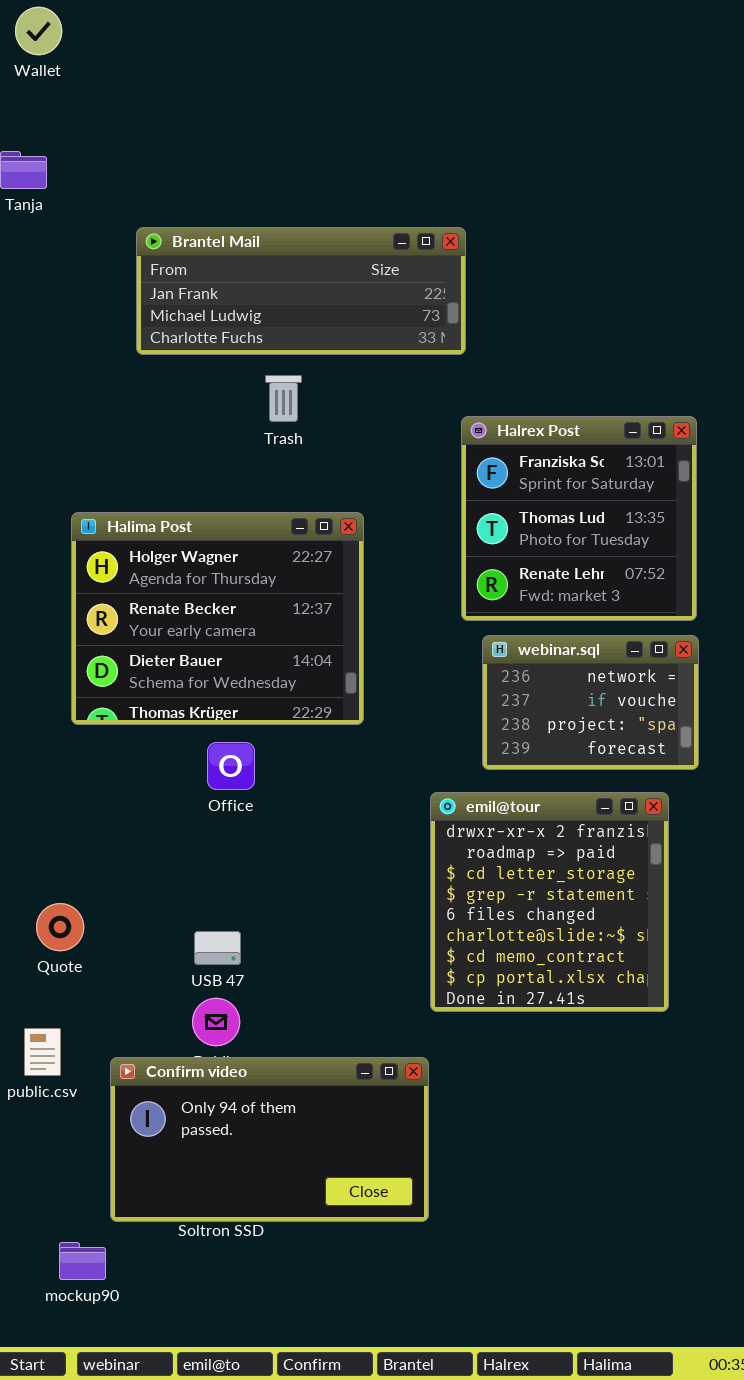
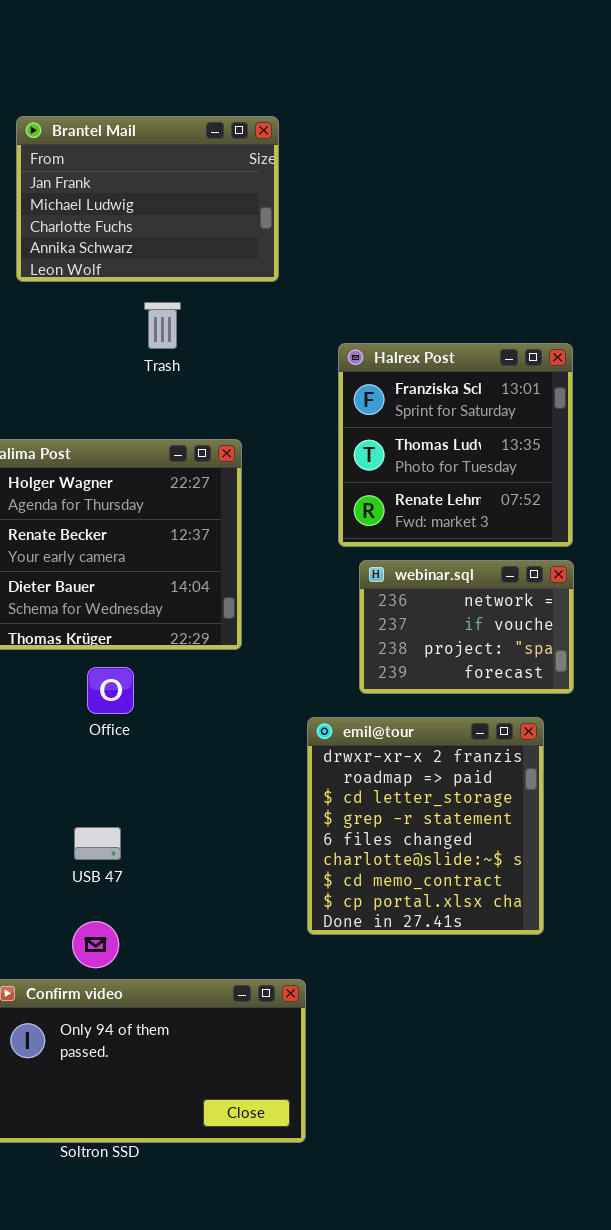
Brantel Mail: [136,227,466,355] -> [16,116,279,282], resized
USB 47: [194,931,241,965] -> [74,827,121,860], moved

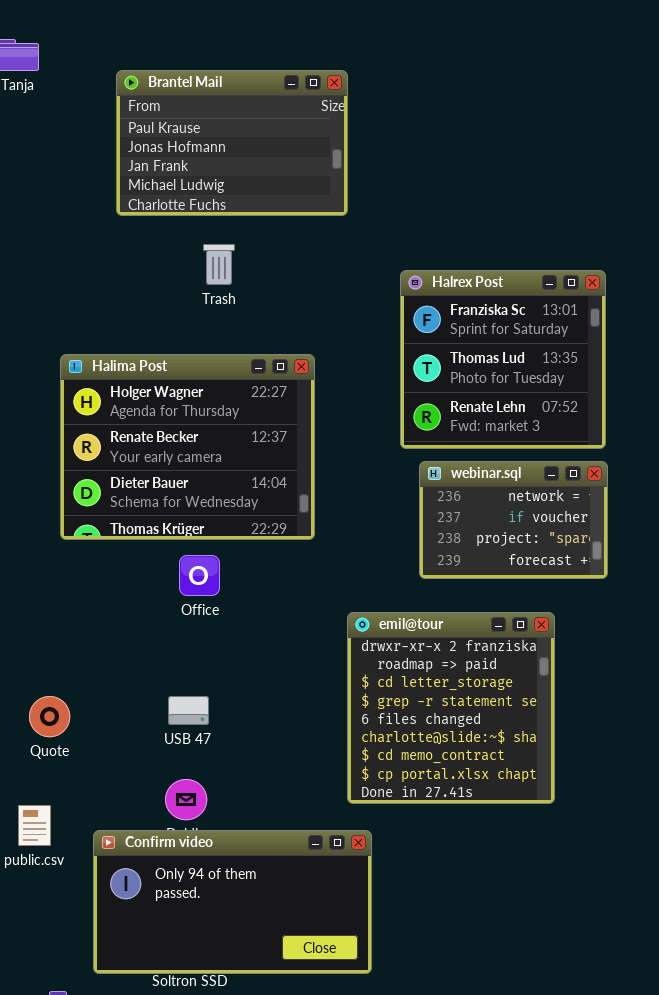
Brantel Mail: [16,116,279,282] -> [116,70,348,216], scrolled up 2 rows
Trash: [144,302,181,349] -> [203,244,235,285], moved
emil@tour: [307,717,544,935] -> [347,612,555,804], moved

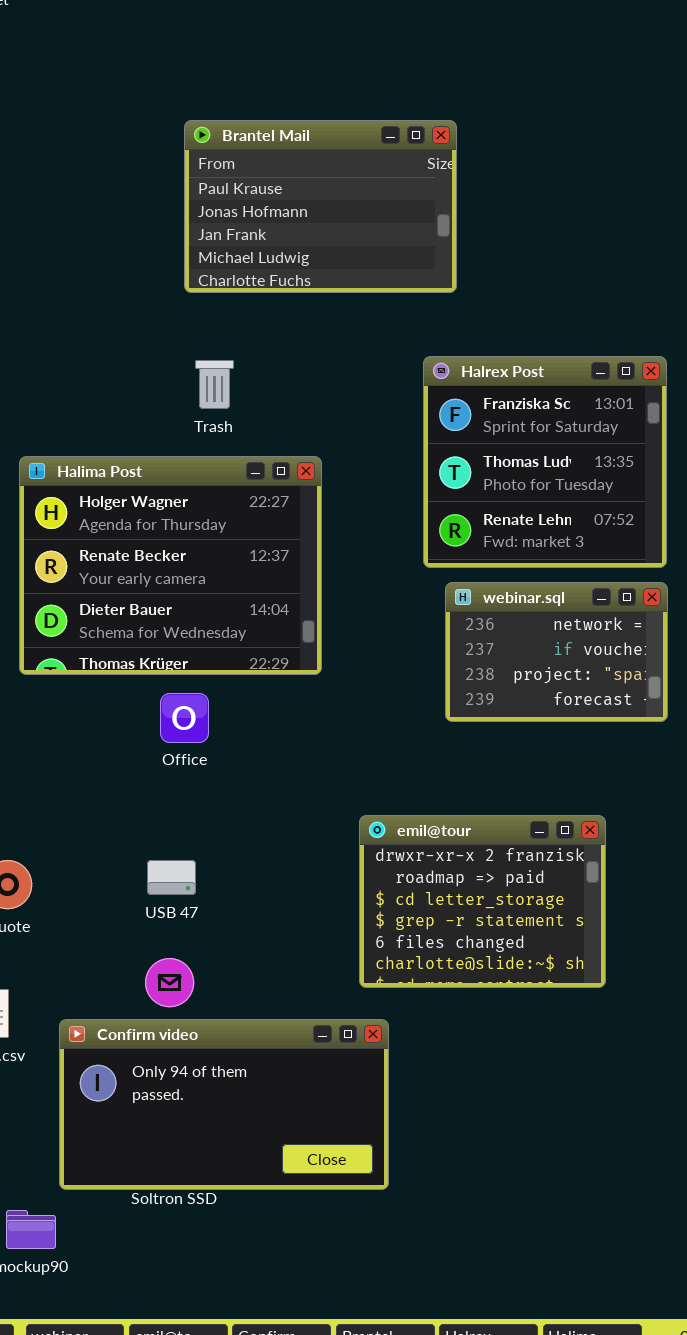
Brantel Mail: [116,70,348,216] -> [184,120,457,293], moved
Trash: [203,244,235,285] -> [195,360,234,409], moved
emil@tour: [347,612,555,804] -> [359,815,606,988], resized

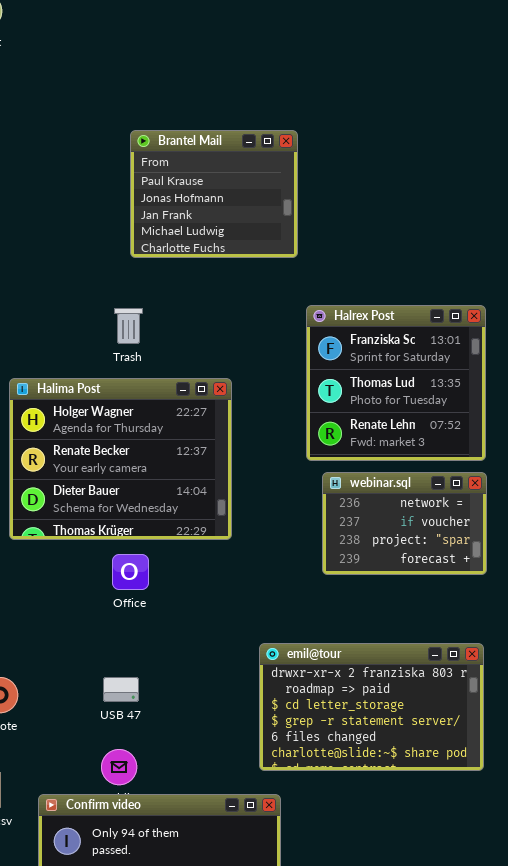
Brantel Mail: [184,120,457,293] -> [130,130,298,258], resized
Trash: [195,360,234,409] -> [114,308,143,344], moved
emil@tour: [359,815,606,988] -> [259,643,484,771], resized

